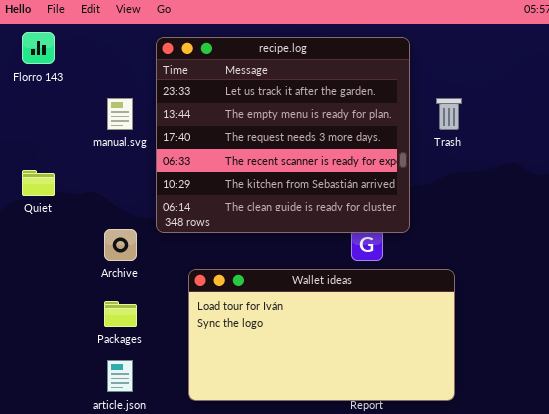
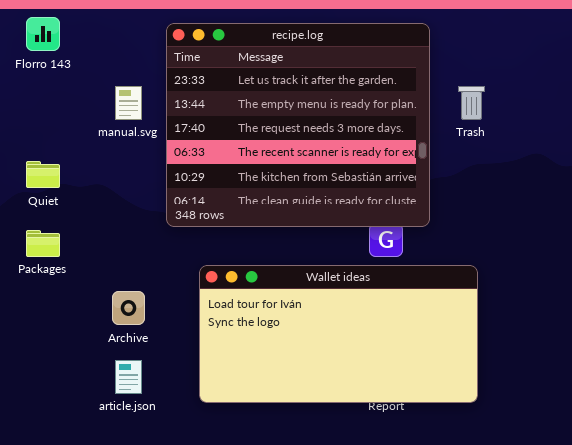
Archive: [104,229,137,261] -> [112,291,145,325], moved
Packages: [104,301,137,327] -> [26,230,60,257], moved

